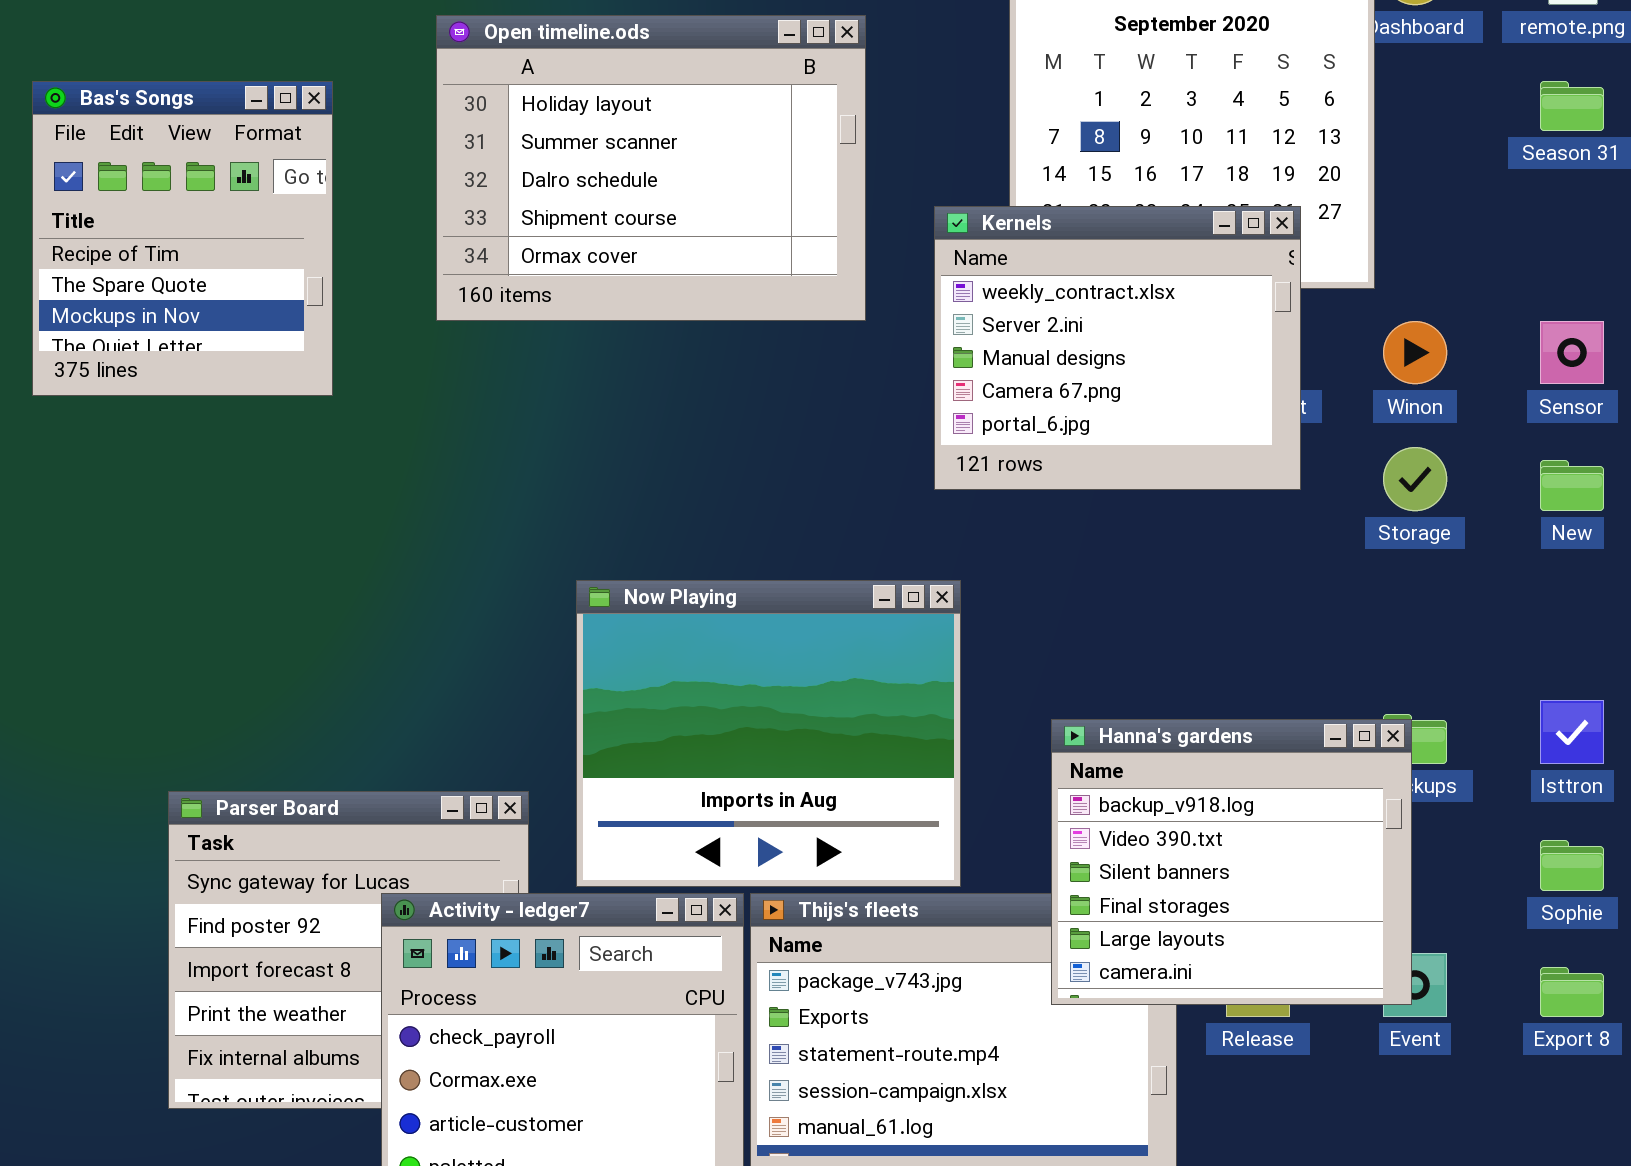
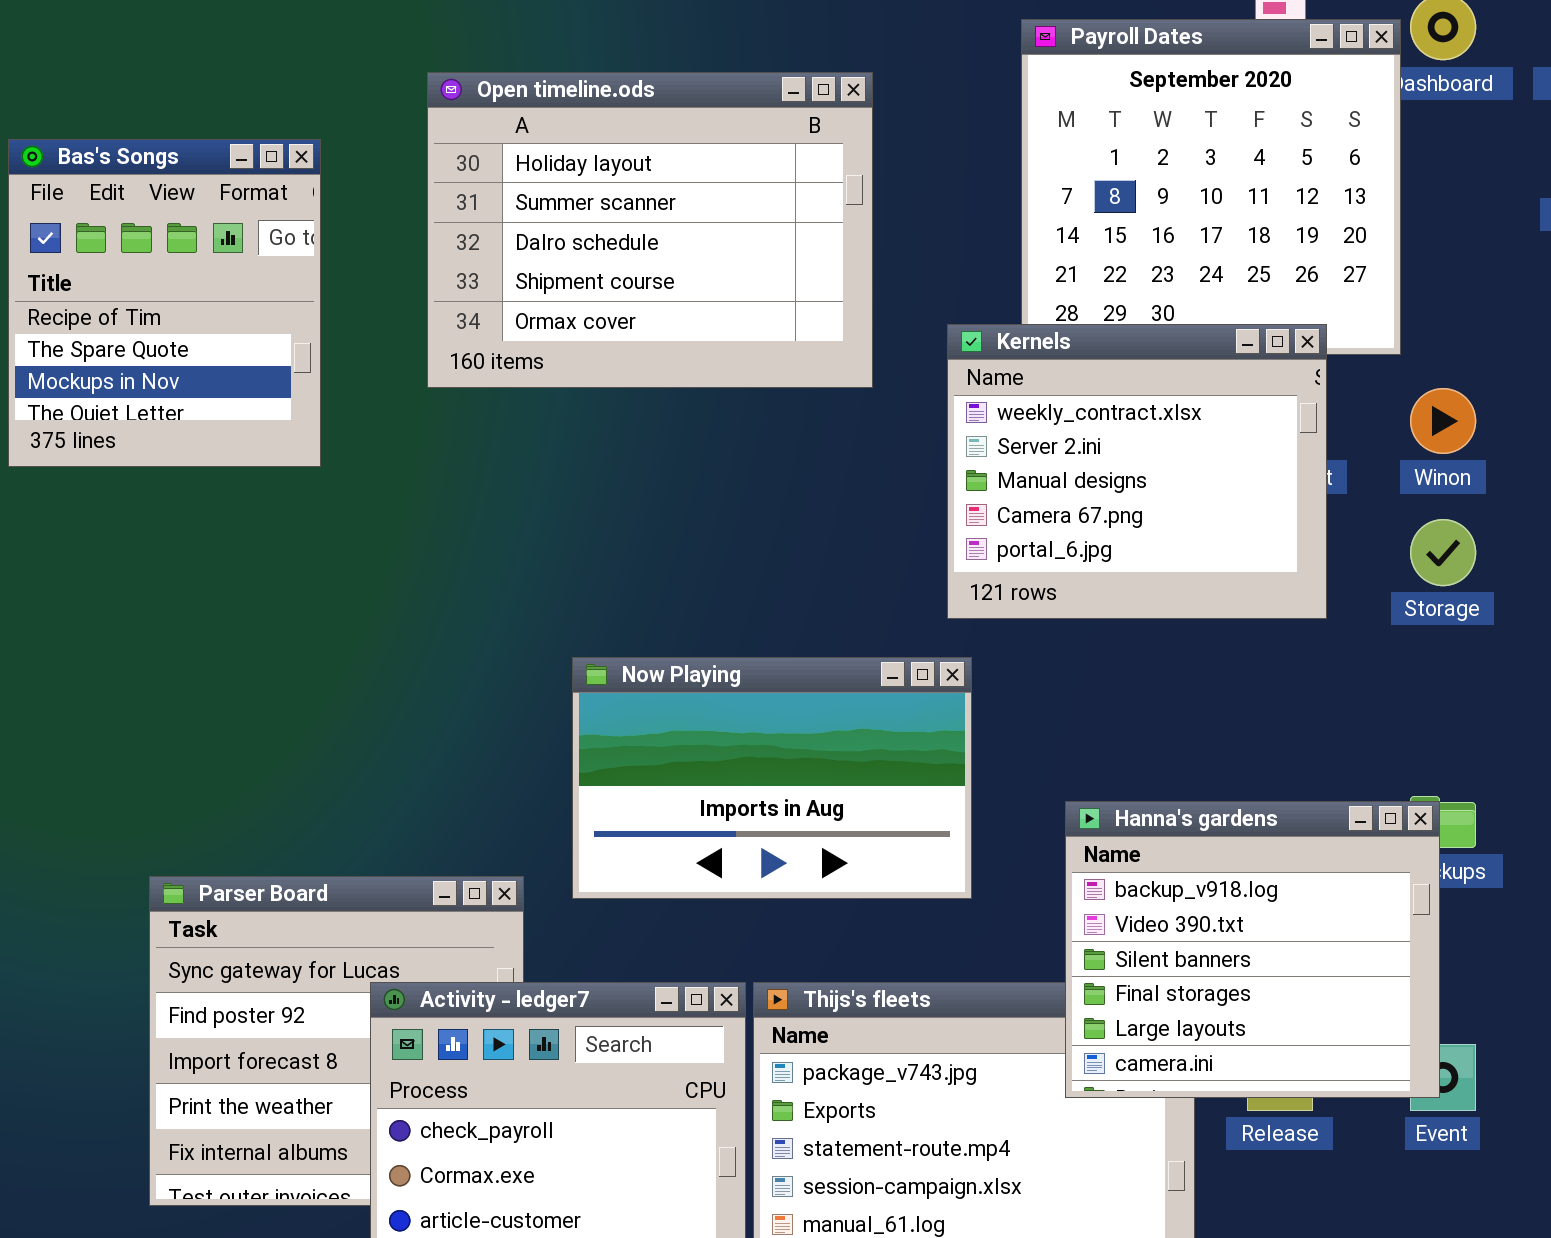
Kernels: [934,206,1301,490] -> [947,324,1327,619], moved
Now Playing: [576,580,961,887] -> [572,657,972,899], resized

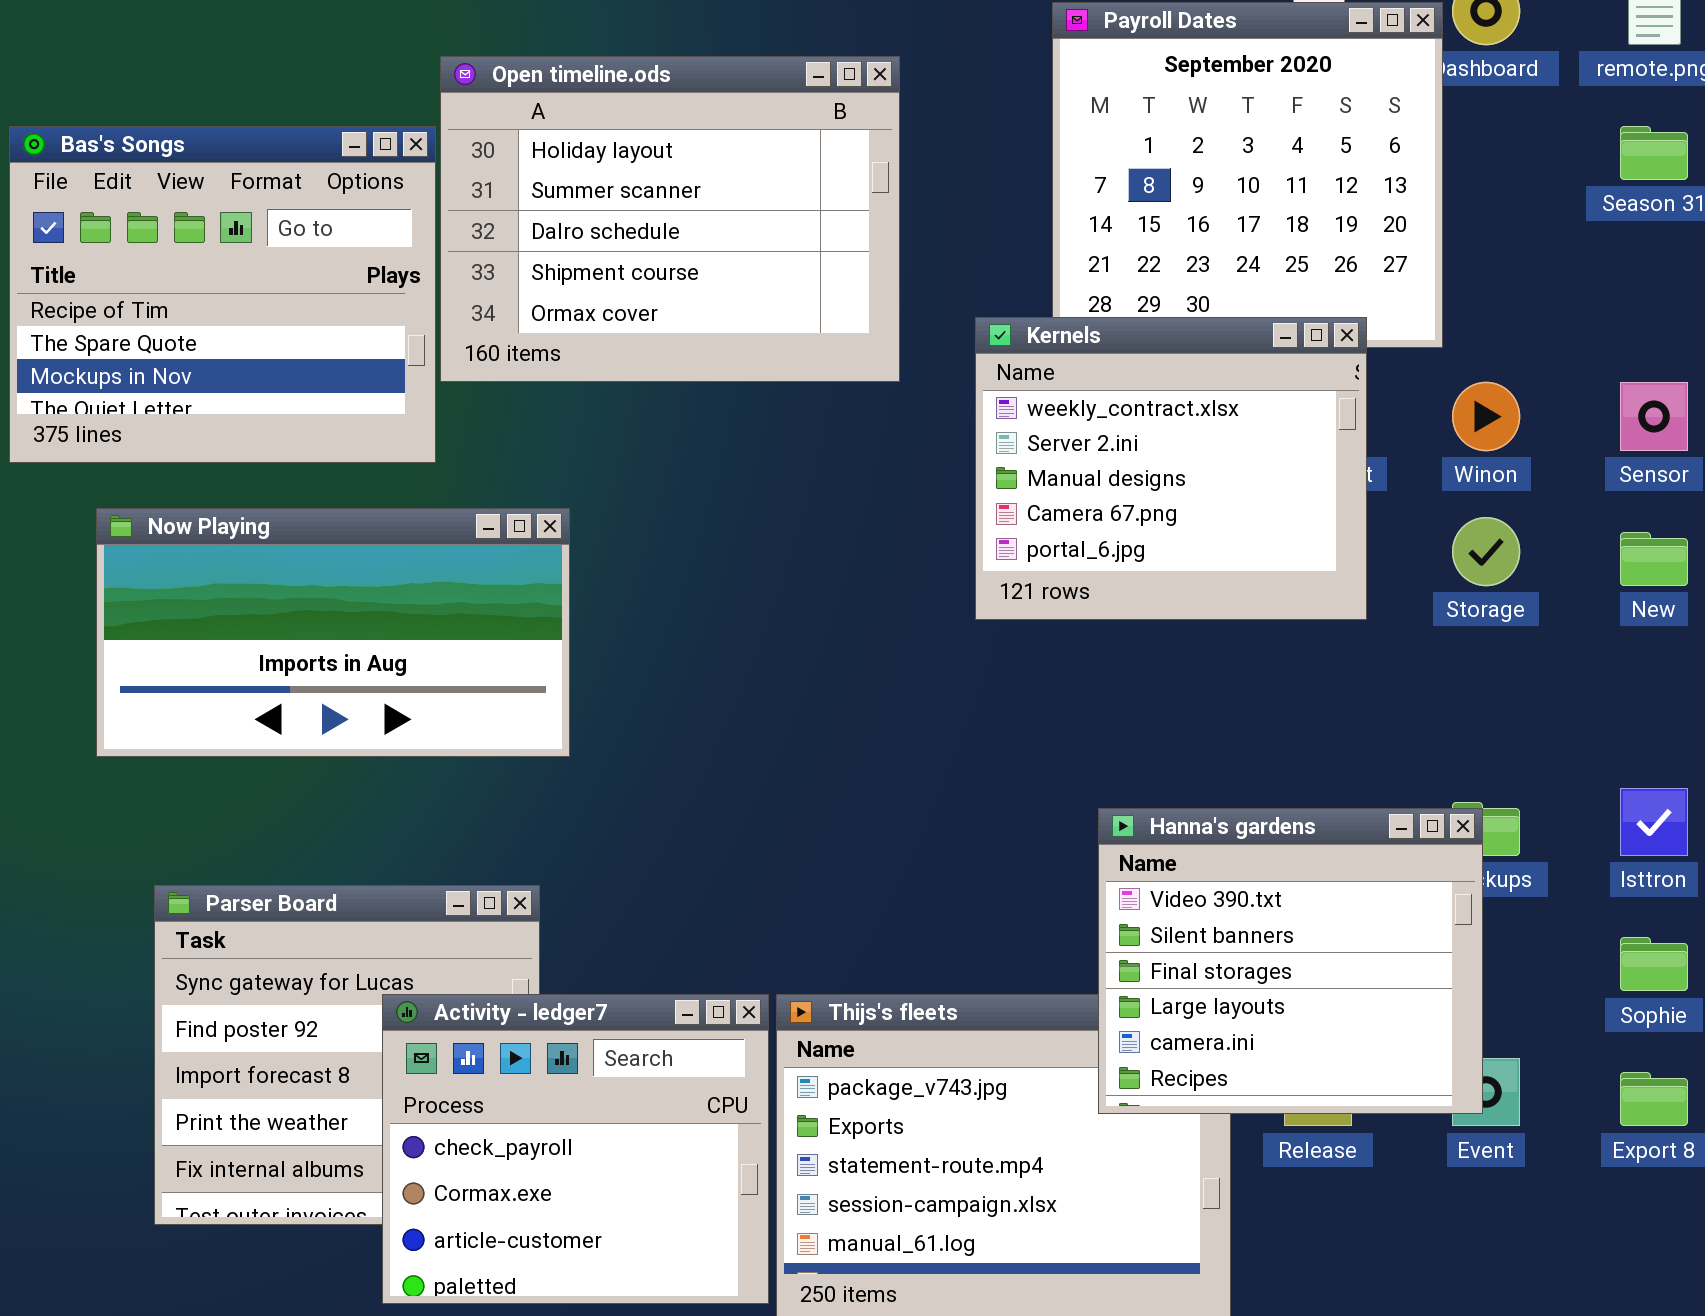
Bas's Songs: [8,139,321,467] -> [9,126,436,463], resized
Now Playing: [572,657,972,899] -> [96,508,570,757], moved, resized
Hanna's gardens: [1065,801,1440,1098] -> [1098,808,1483,1114], scrolled down 1 row

